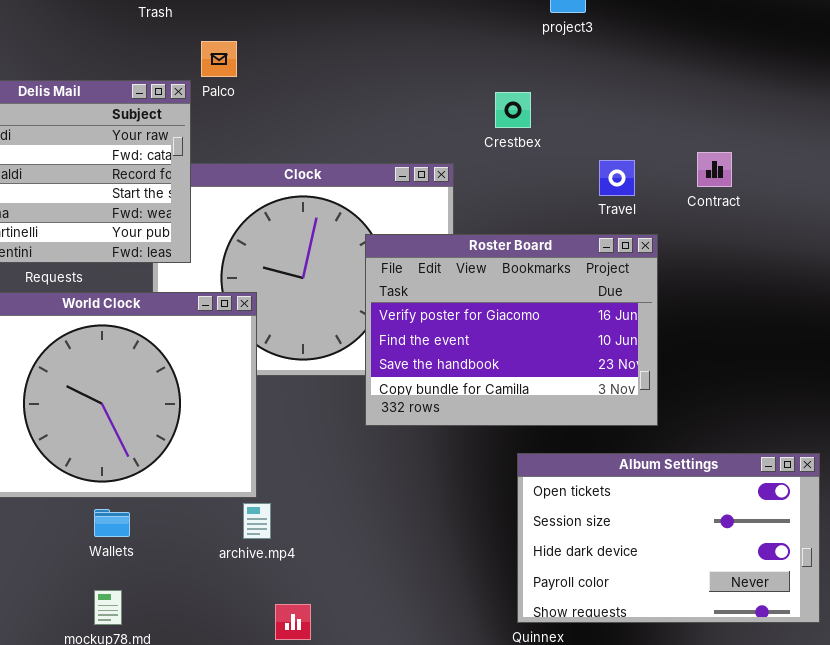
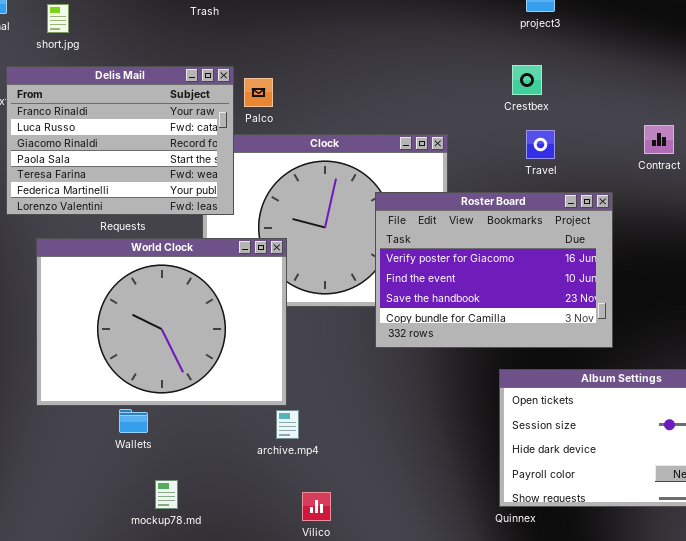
Palco: [201,41,237,77] -> [244,78,273,107], moved
Crestbex: [495,92,531,128] -> [512,65,542,95], moved
Travel: [599,160,635,196] -> [526,130,555,159], moved
Wallets: [94,509,130,537] -> [119,409,148,433], moved

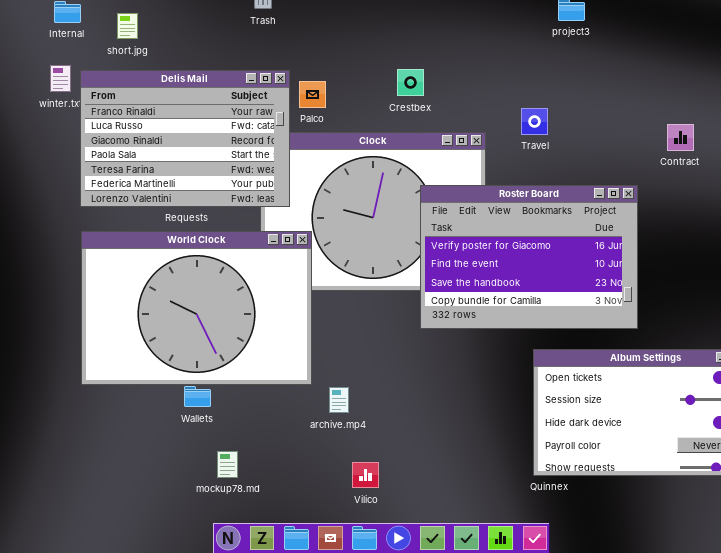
Crestbex: [512,65,542,95] -> [397,69,424,96], moved
Travel: [526,130,555,159] -> [521,108,548,135], moved
World Clock: [36,238,287,406] -> [81,231,312,385], moved

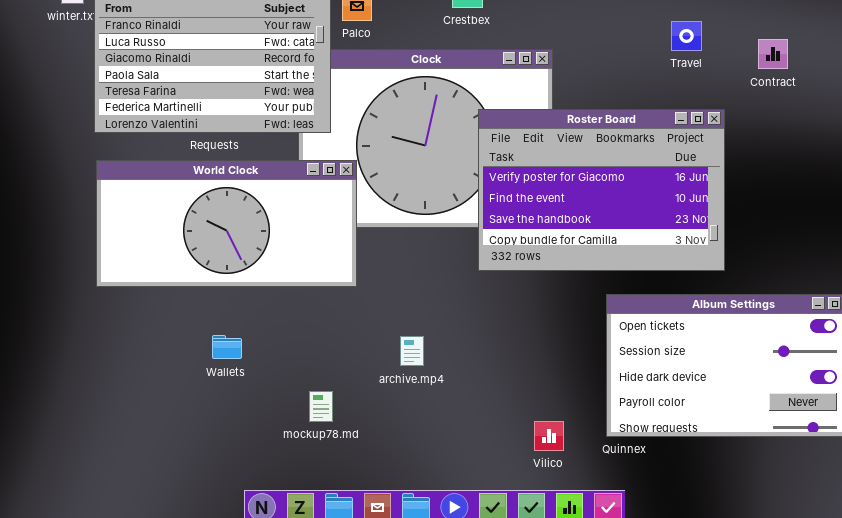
Travel: [521,108,548,135] -> [671,21,702,51], moved
World Clock: [81,231,312,385] -> [96,160,357,287], resized
archive.mp4: [329,387,349,413] -> [400,336,424,366], moved
mockup78.md: [217,451,238,478] -> [309,391,333,422], moved
Vilico: [352,462,379,488] -> [534,421,564,451], moved

